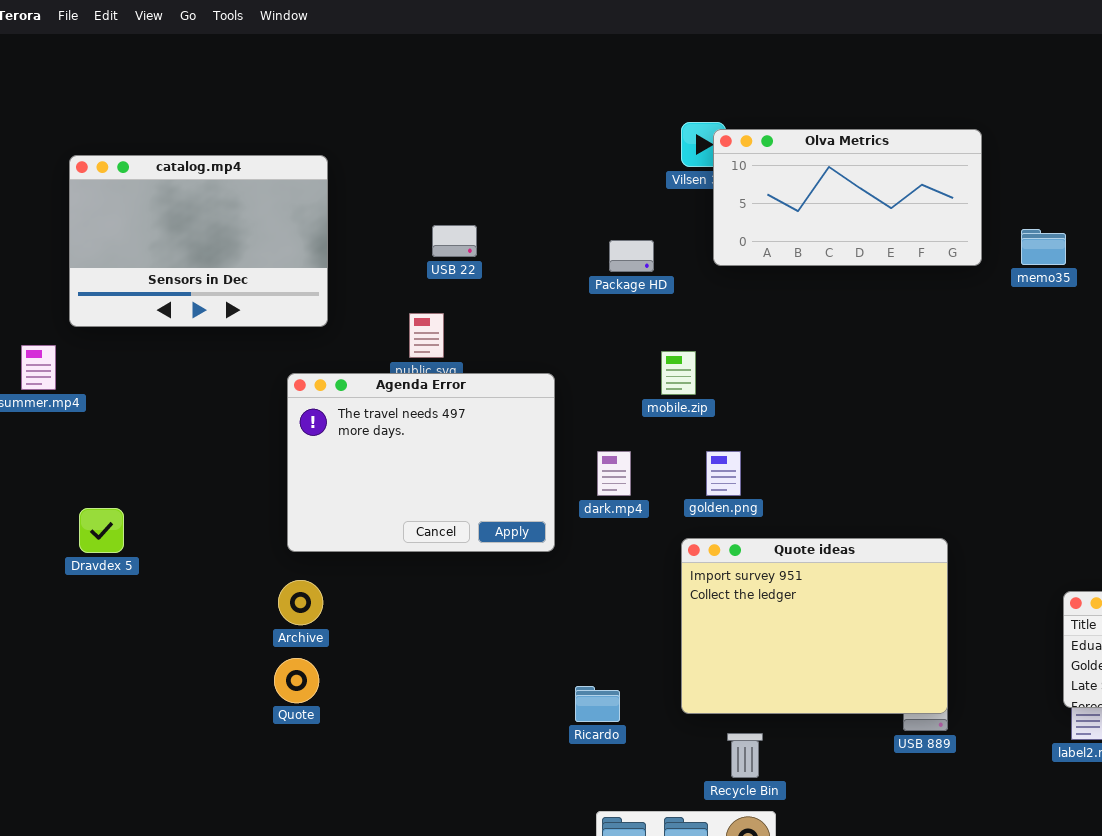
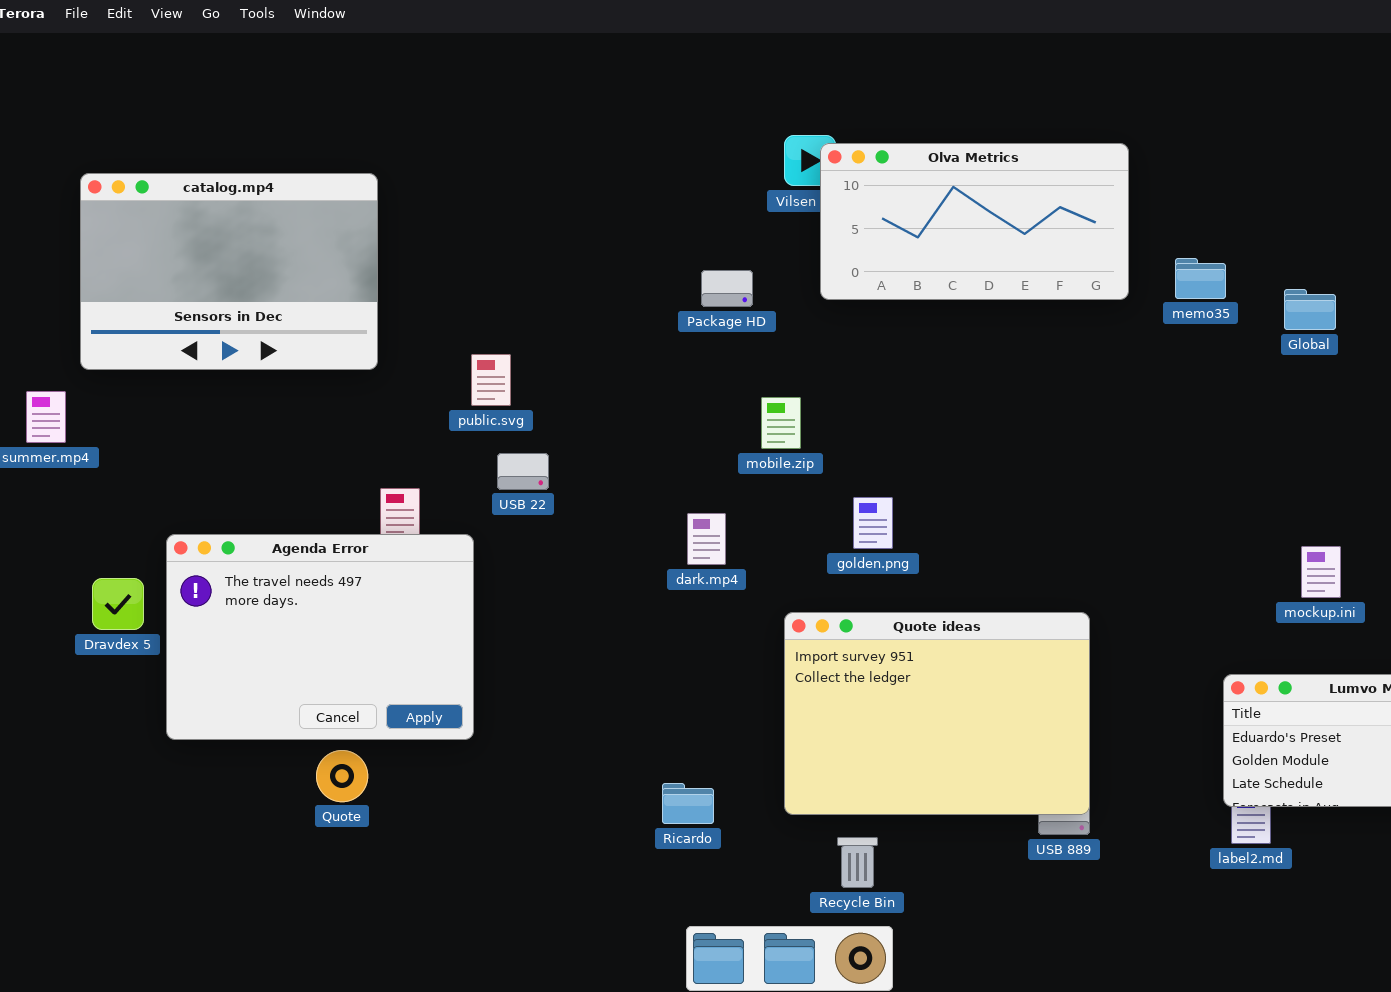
USB 22: [432,225,477,257] -> [497,453,549,490], moved
Agenda Error: [287,373,555,552] -> [166,534,474,740], moved
golden.png: [706,451,741,496] -> [853,497,893,549], moved

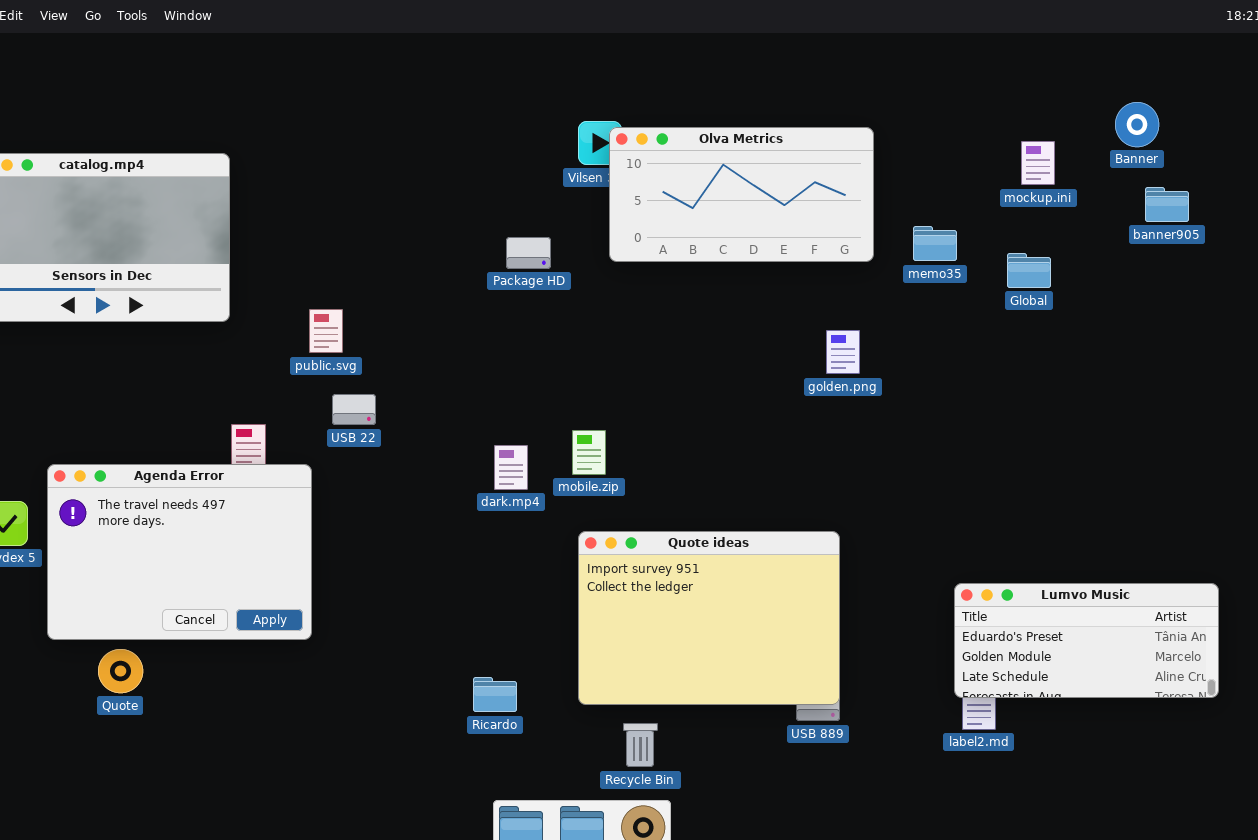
mobile.zip: [761,397,801,449] -> [572,430,606,475], moved
golden.png: [853,497,893,549] -> [826,330,860,374], moved
mockup.ini: [1301,546,1341,598] -> [1021,141,1055,185], moved
Quote: [316,750,368,802] -> [98,649,143,693], moved

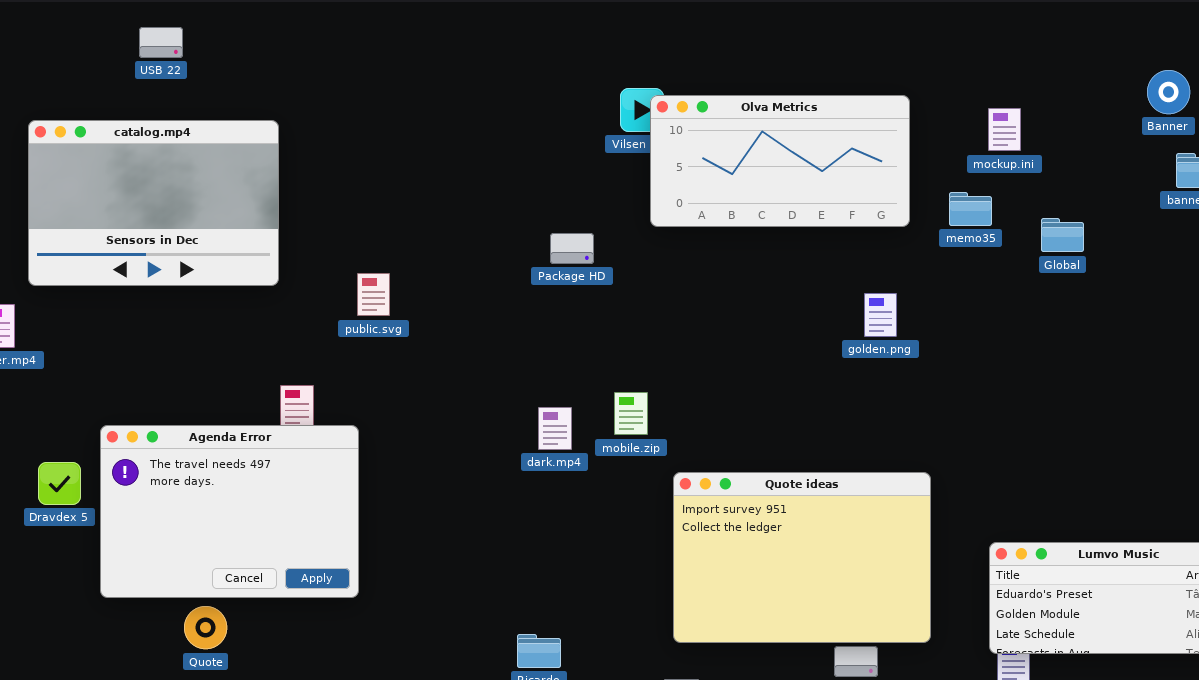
mockup.ini: [1021,141,1055,185] -> [988,108,1021,151], moved
Package HD: [506,237,551,269] -> [550,233,594,264], moved
USB 22: [332,394,376,425] -> [139,27,183,58], moved
Quote ideas: [578,531,840,705] -> [673,472,931,643], moved
Quote: [98,649,143,693] -> [184,606,227,649], moved

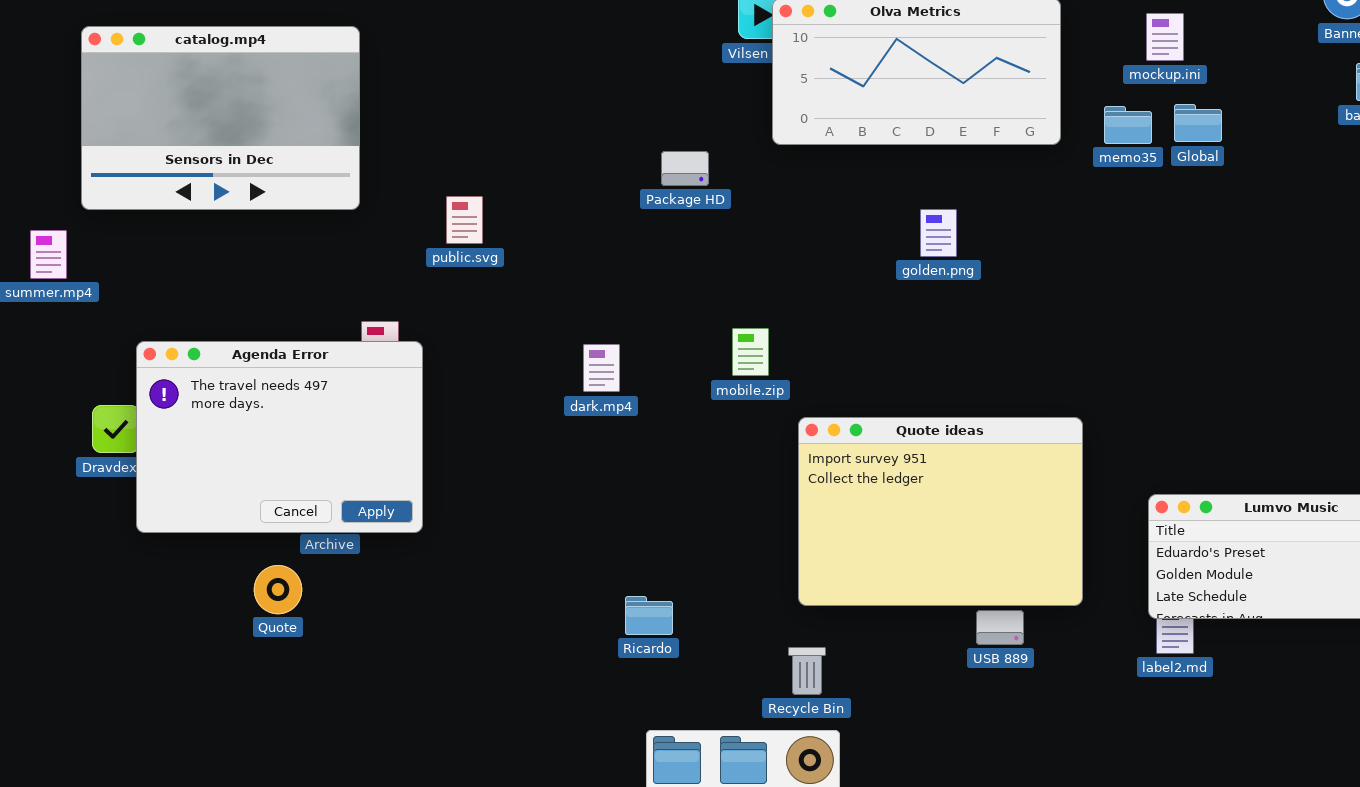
Global: [1041,218,1084,252] -> [1174,104,1222,142], moved
golden.png: [864,293,897,337] -> [920,209,957,257], moved
dark.mp4: [538,407,572,450] -> [583,344,620,392], moved
Agenda Error: [100,425,359,598] -> [136,341,423,533], moved

